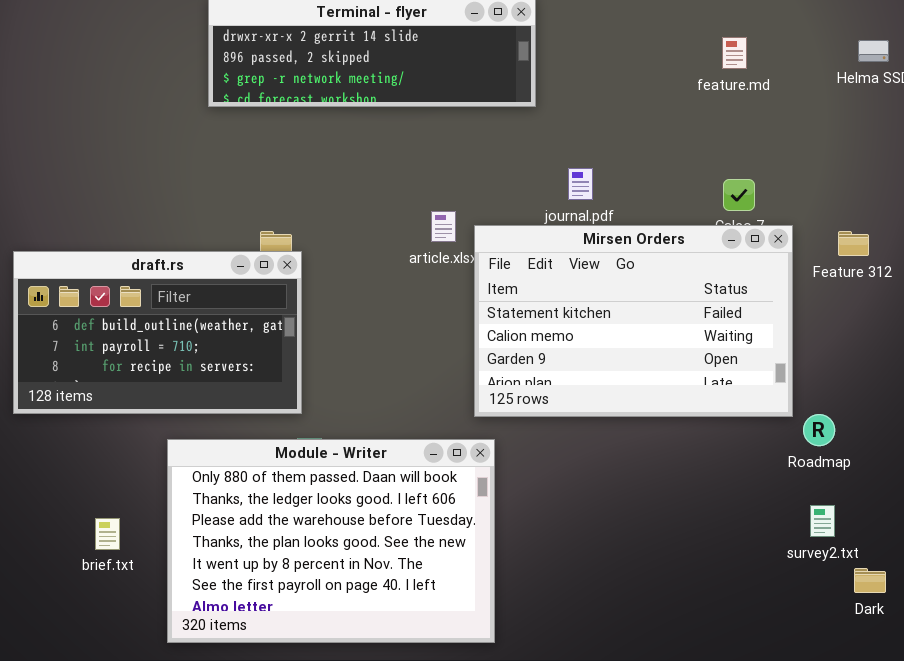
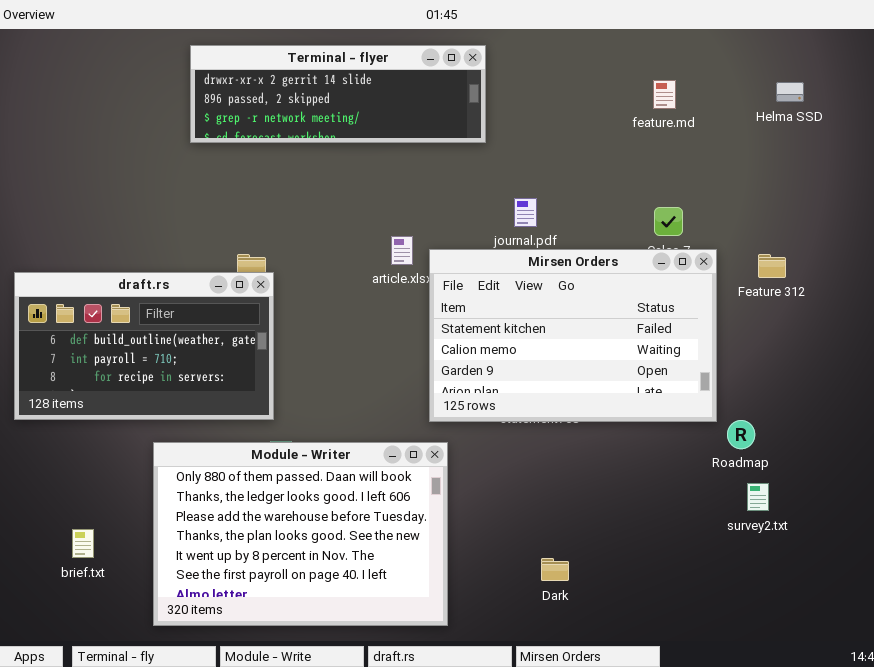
survey2.txt: [810,505,835,537] -> [747,483,769,511], moved
brief.txt: [95,518,120,550] -> [72,529,94,558], moved
Dark: [854,568,886,593] -> [541,558,569,581], moved

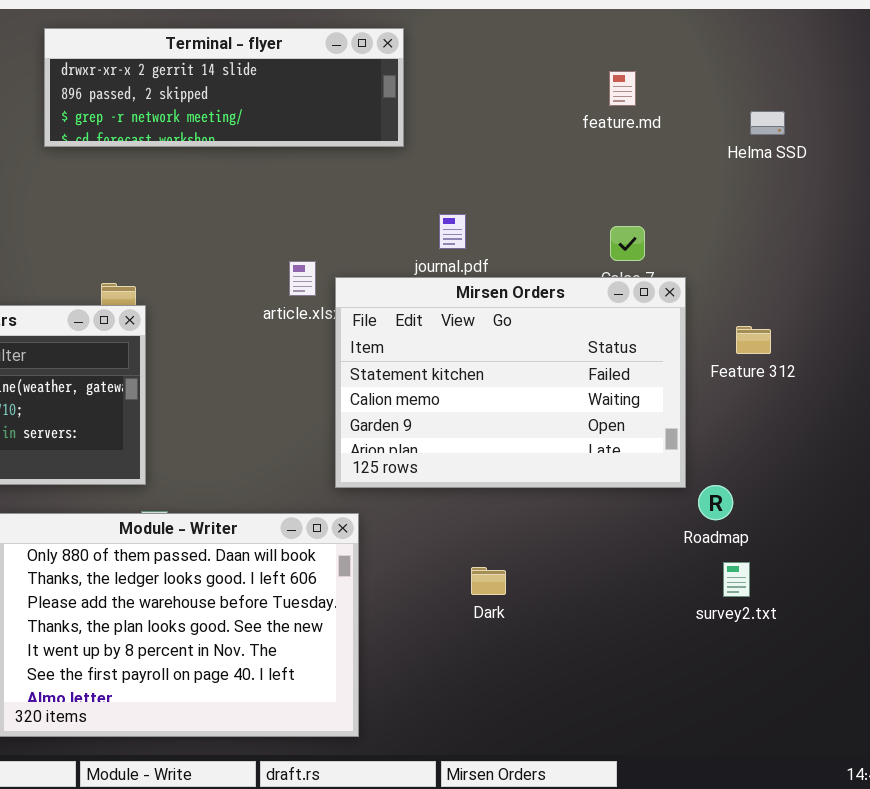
Helma SSD: [776,82,804,102] -> [750,111,785,135], moved
Feature 312: [758,254,786,278] -> [736,326,771,354], moved
Dark: [541,558,569,581] -> [471,567,506,595], moved

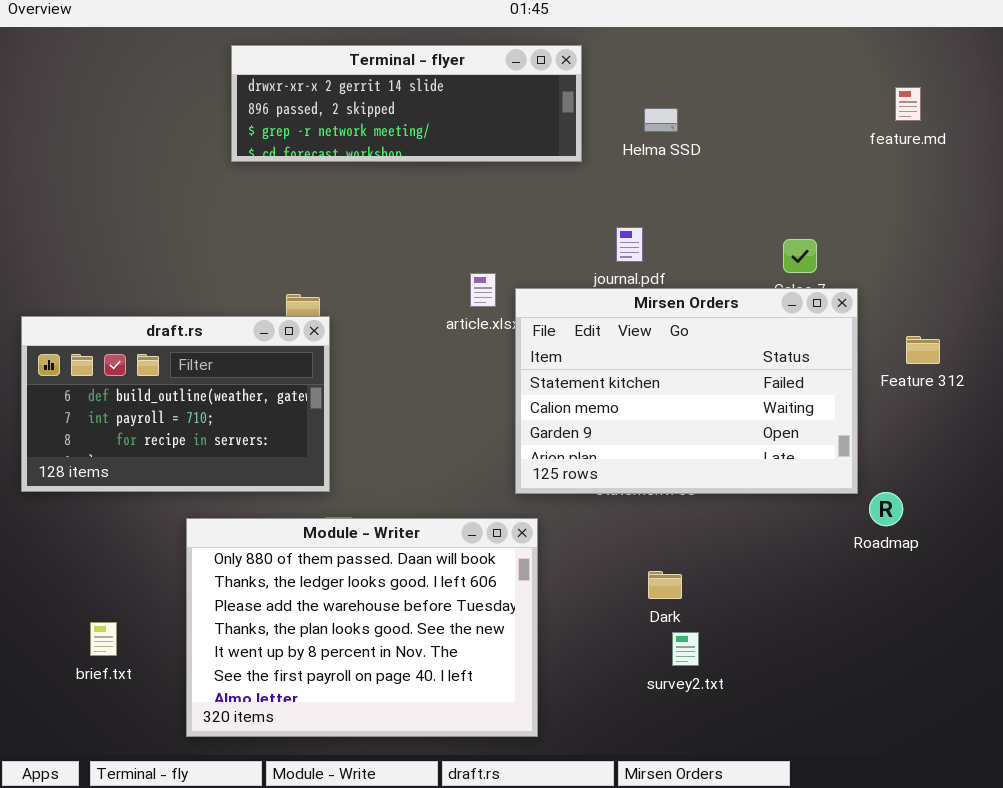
feature.md: [609,71,636,106] -> [895,87,921,121], moved
Helma SSD: [750,111,785,135] -> [644,108,678,132], moved
survey2.txt: [723,562,750,597] -> [672,632,699,666], moved

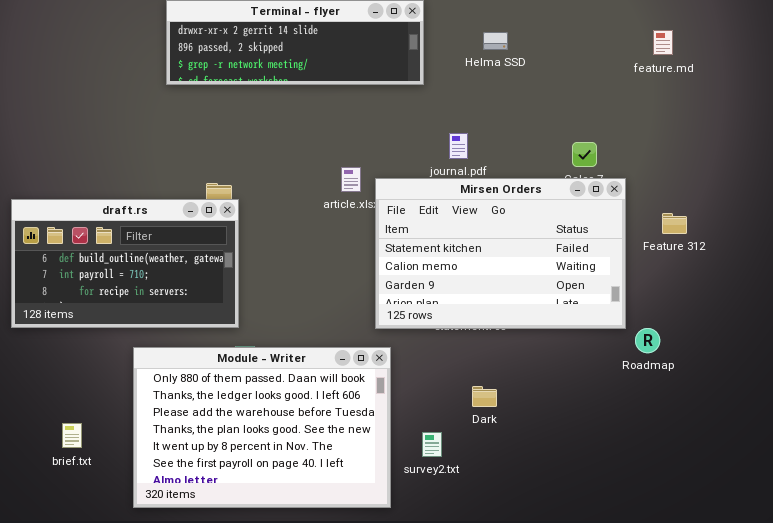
Helma SSD: [644,108,678,132] -> [483,32,508,50], moved
survey2.txt: [672,632,699,666] -> [422,432,442,457], moved

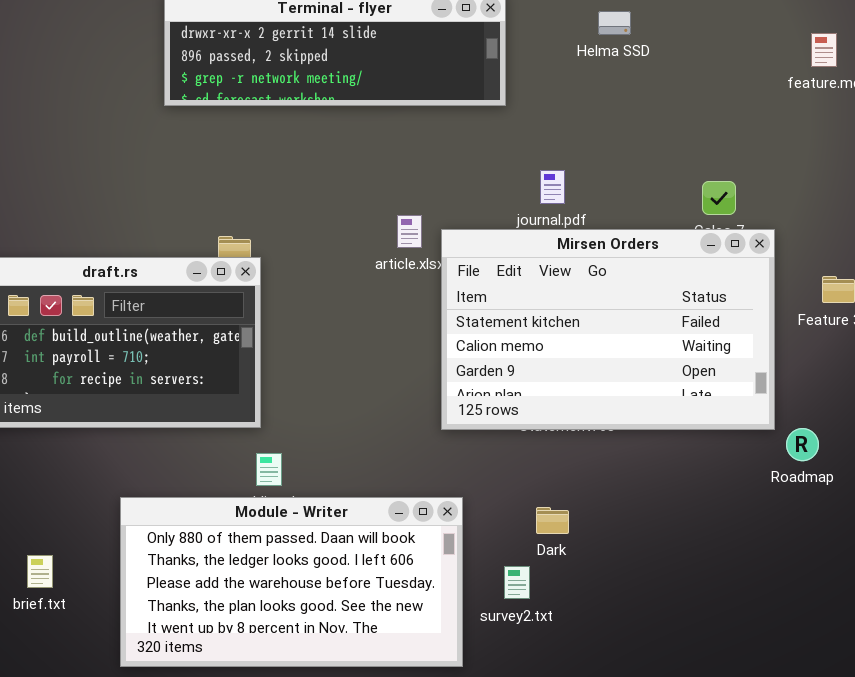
Helma SSD: [483,32,508,50] -> [598,11,631,35], moved
Module - Writer: [133,347,391,508] -> [120,497,463,667], resized
Dark: [472,386,497,407] -> [536,507,569,534], moved

